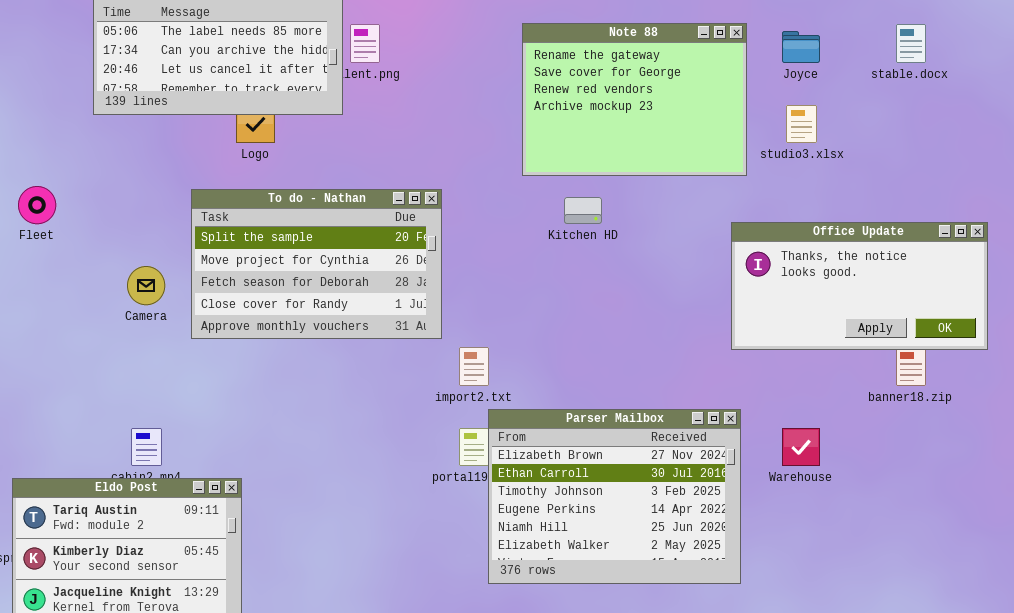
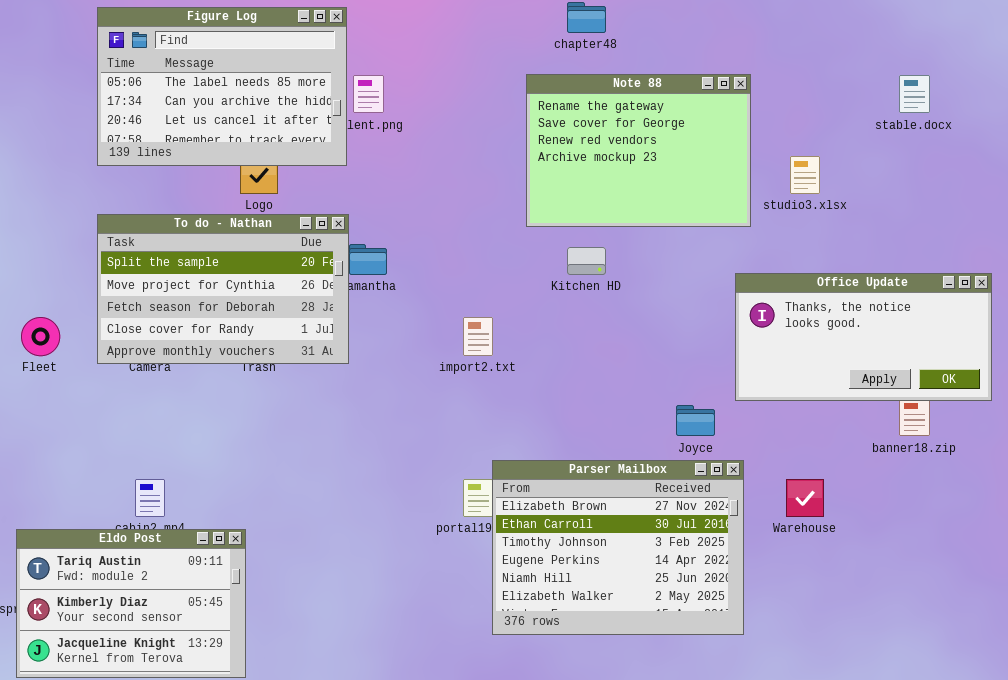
Joyce: [782,31,820,63] -> [676,405,715,436], moved
Fleet: [18,186,56,224] -> [21,317,60,356], moved
To do - Nathan: [191,189,442,339] -> [97,214,349,364], moved
import2.txt: [459,347,489,386] -> [463,317,493,356], moved

